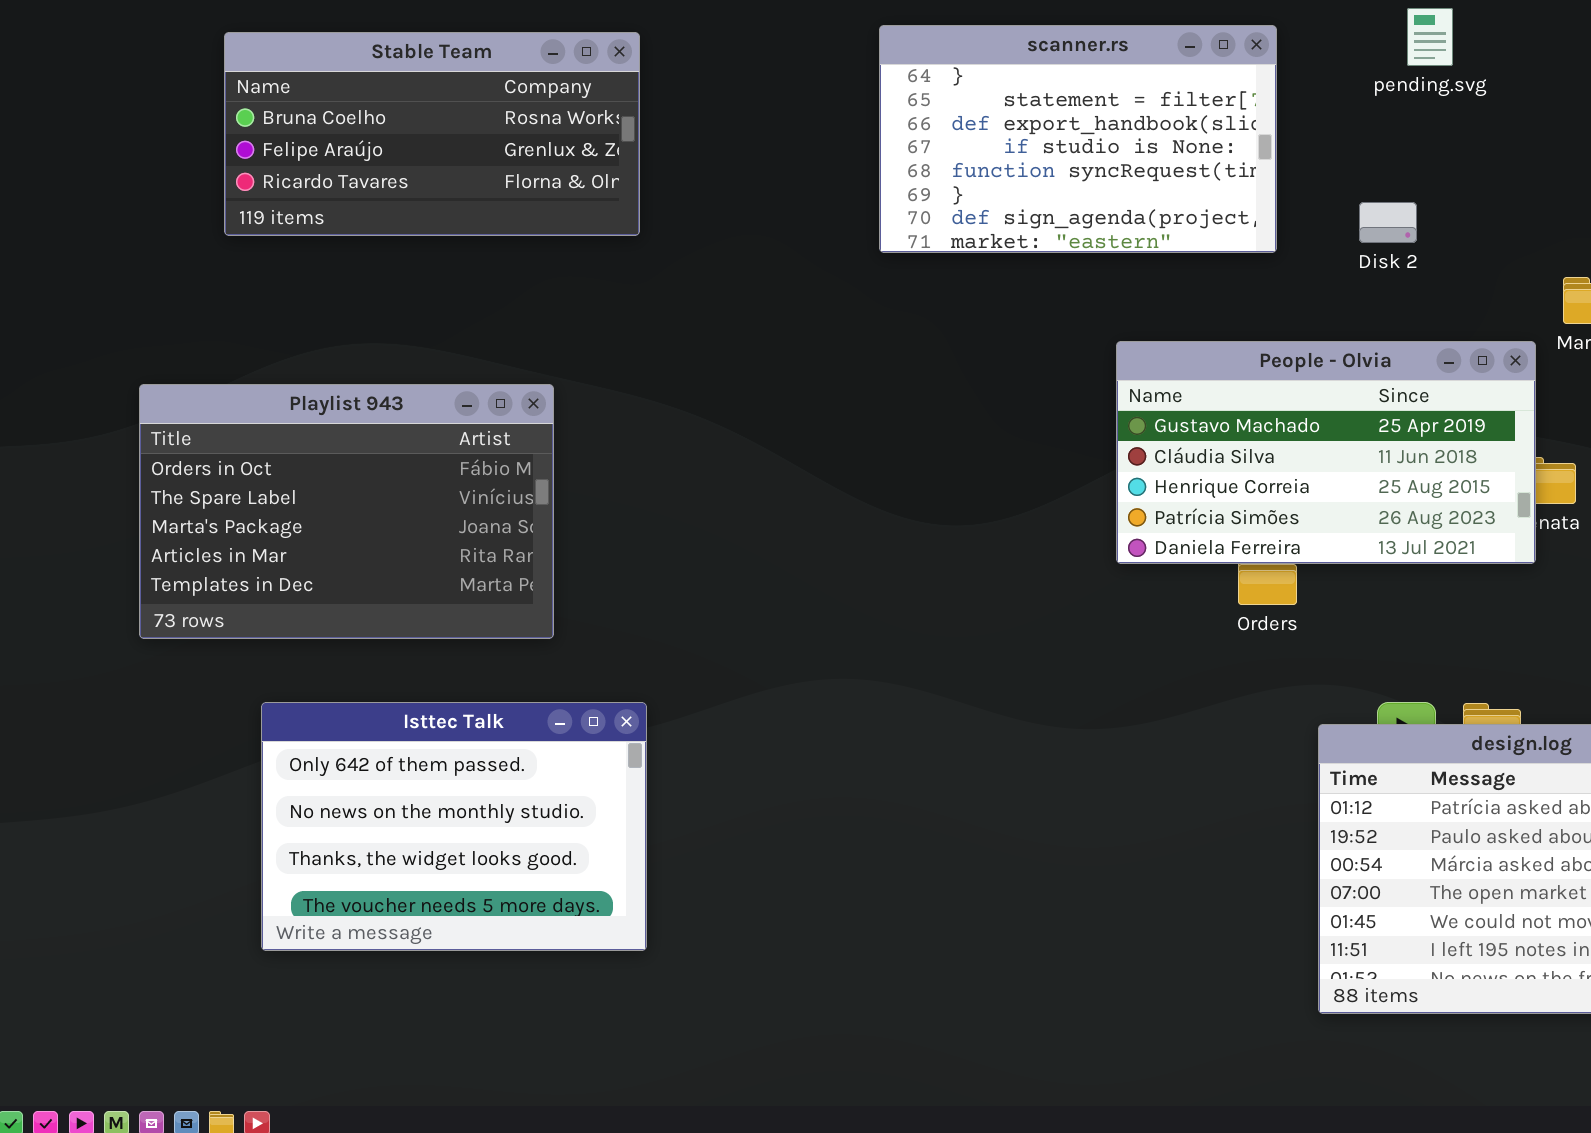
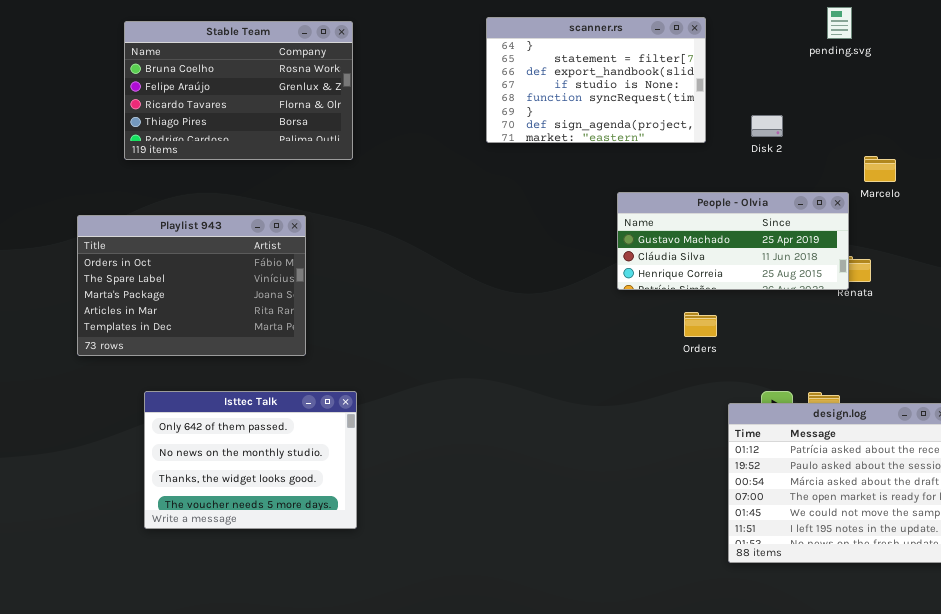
pending.svg: [1407,8,1453,66] -> [827,7,852,39], moved
Stable Team: [224,32,640,236] -> [124,21,353,160], resized
People - Olvia: [1116,341,1536,564] -> [617,192,849,290], resized

